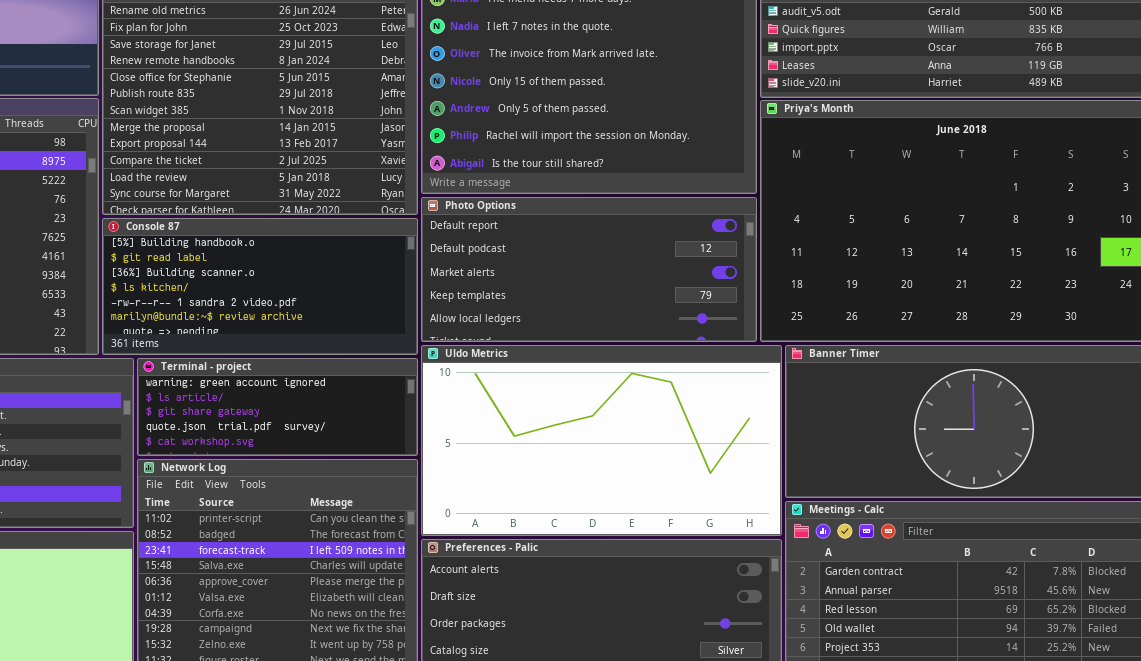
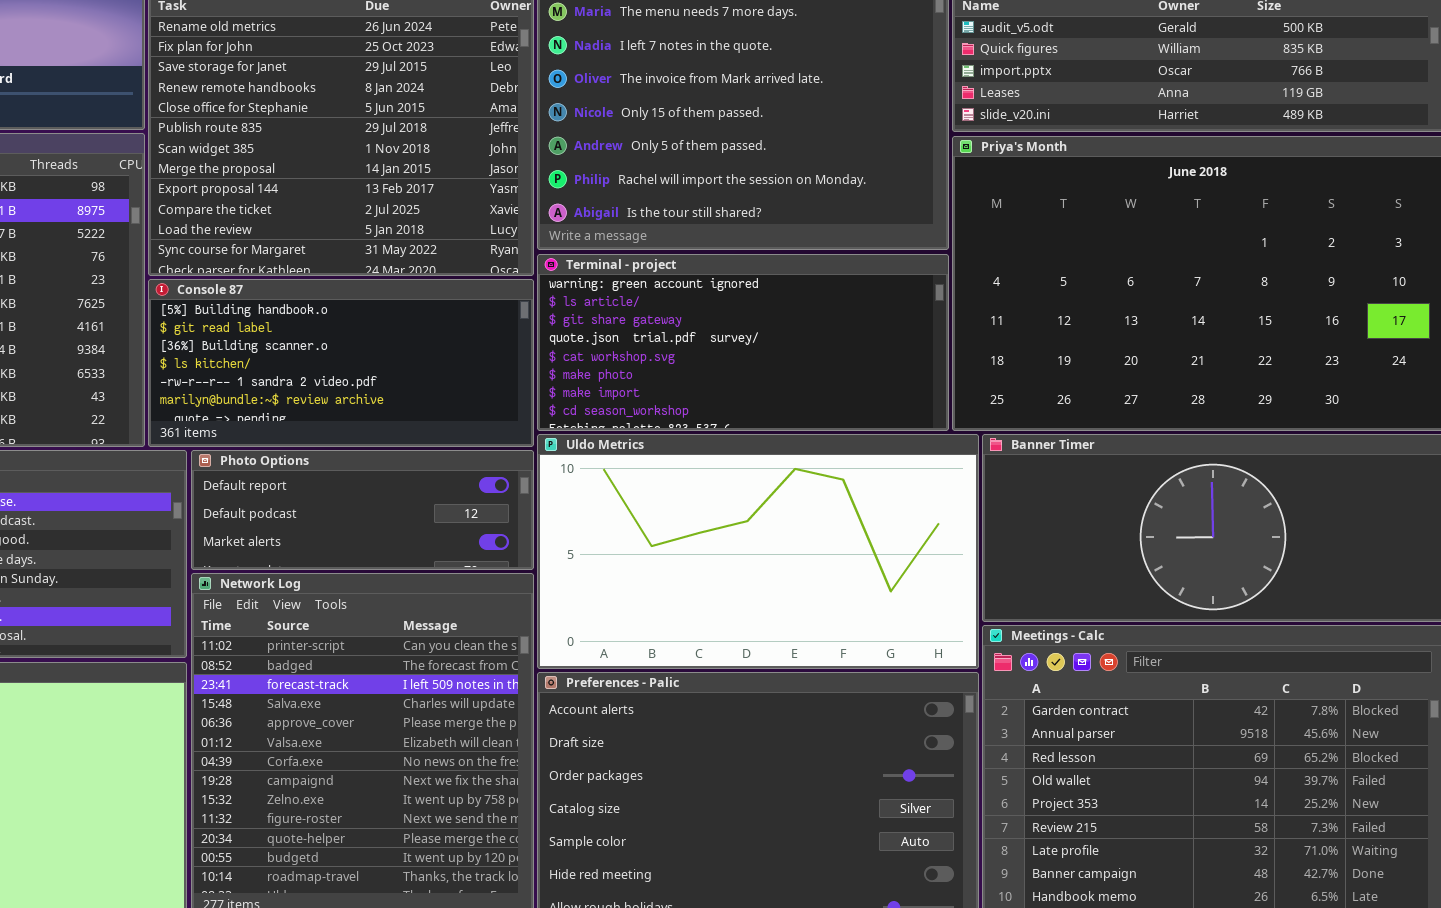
Photo Options: [421,197,757,342] -> [191,450,534,570], moved, resized
Terminal - project: [137,358,418,456] -> [537,254,949,431], moved, resized

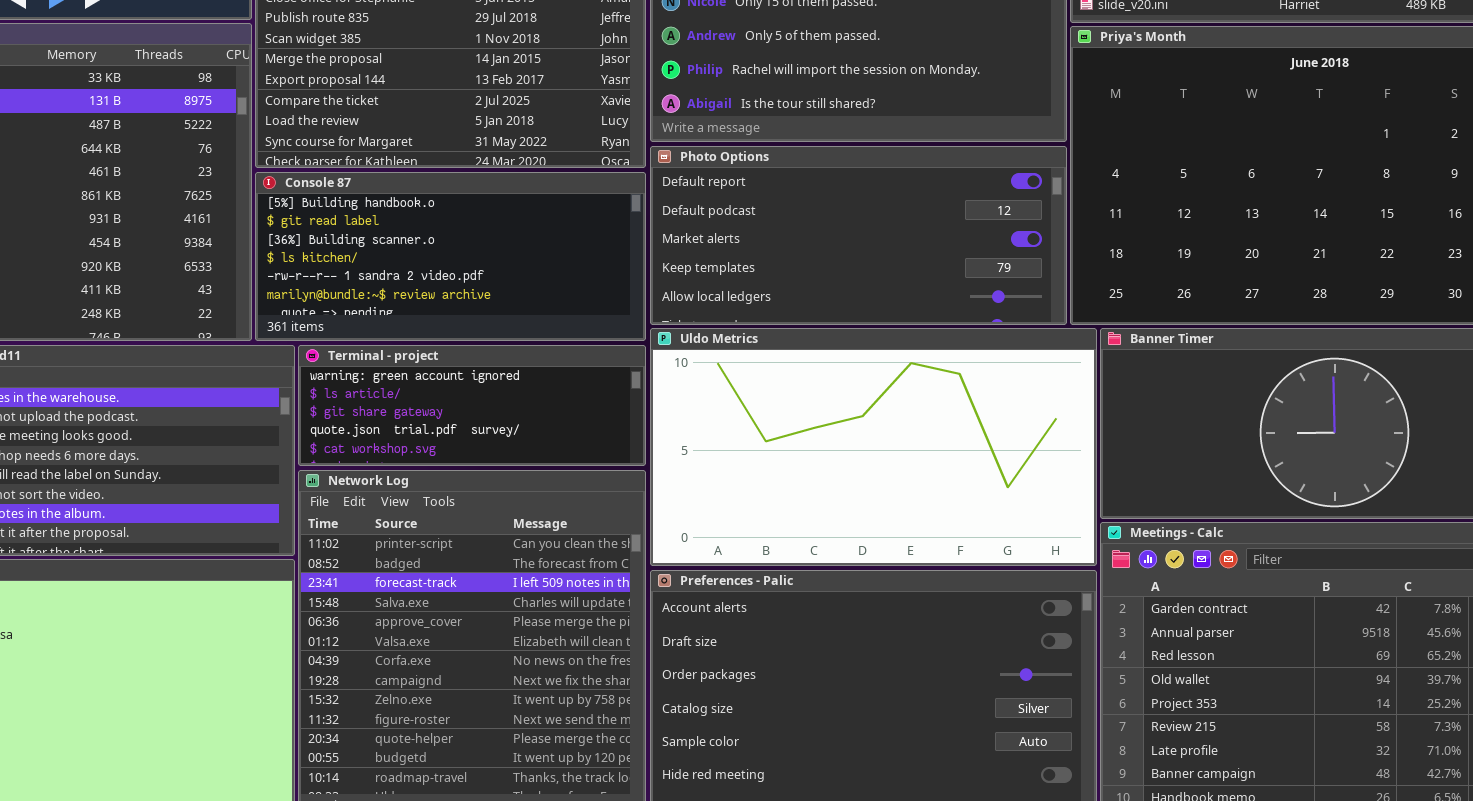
Terminal - project: [537,254,949,431] -> [298,345,646,466], moved, resized
Photo Options: [191,450,534,570] -> [650,146,1067,325], moved, resized

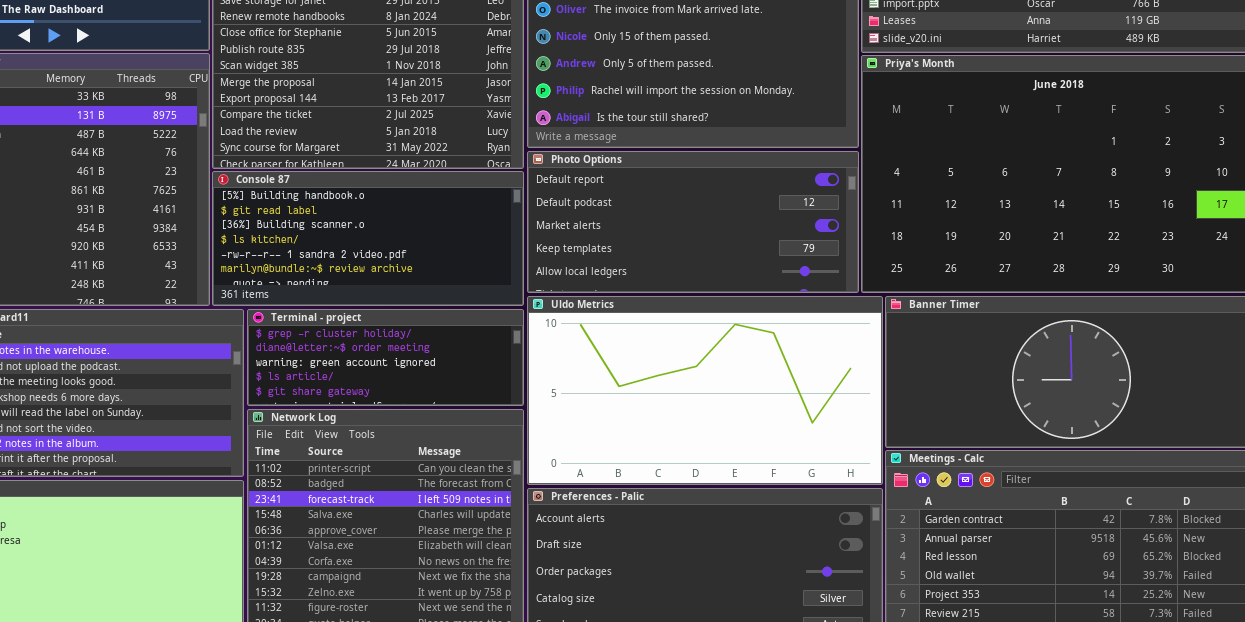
Terminal - project: [298,345,646,466] -> [247,309,524,406], scrolled up 2 rows

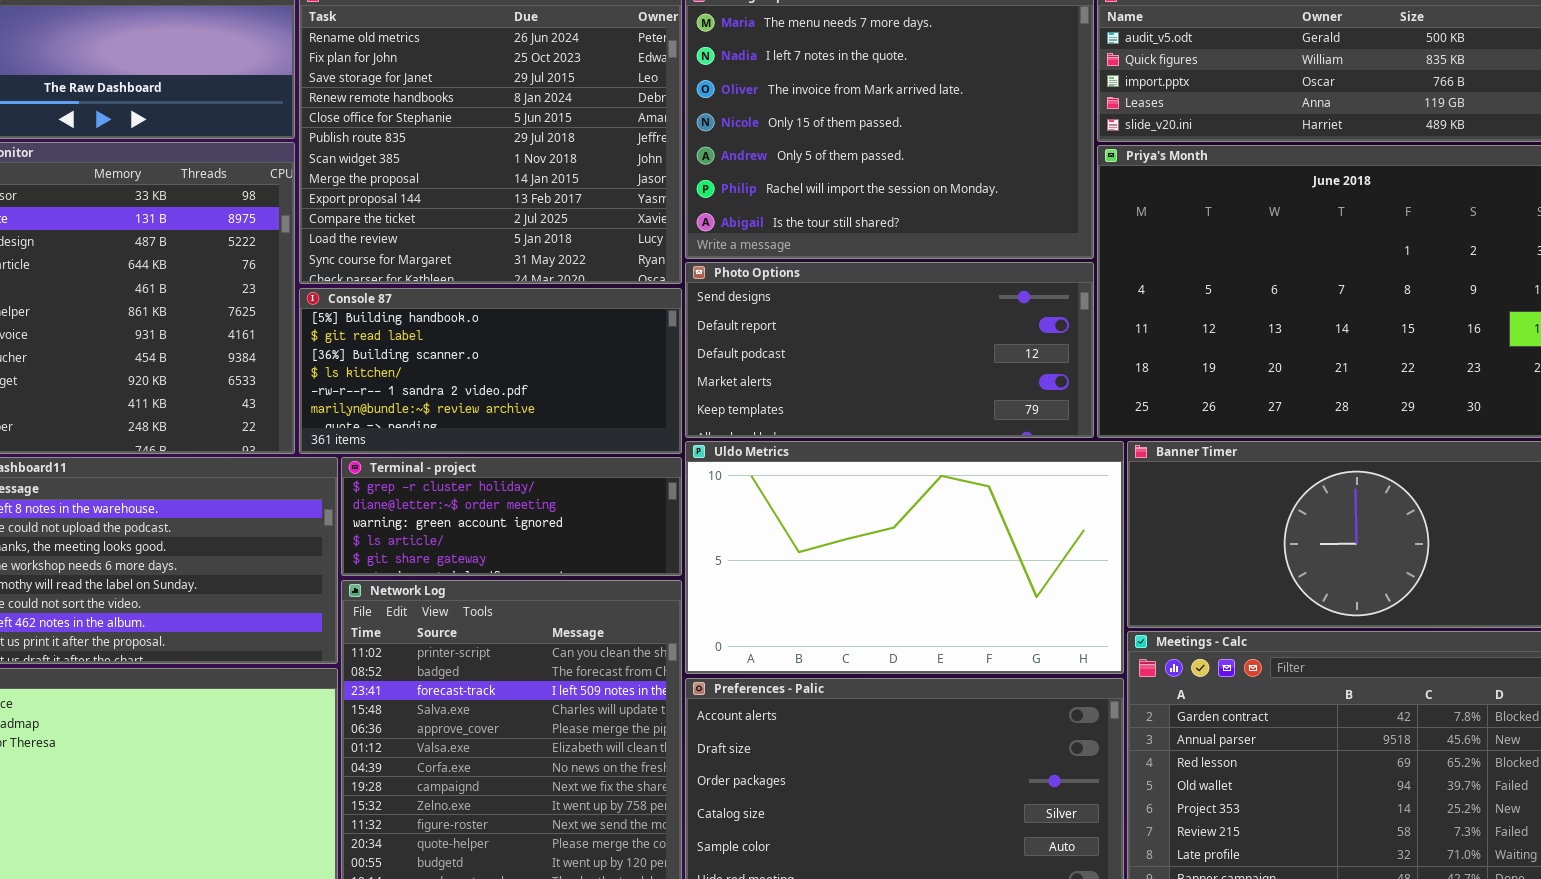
Photo Options: [527,151,859,293] -> [685,262,1094,438], scrolled up 1 row

